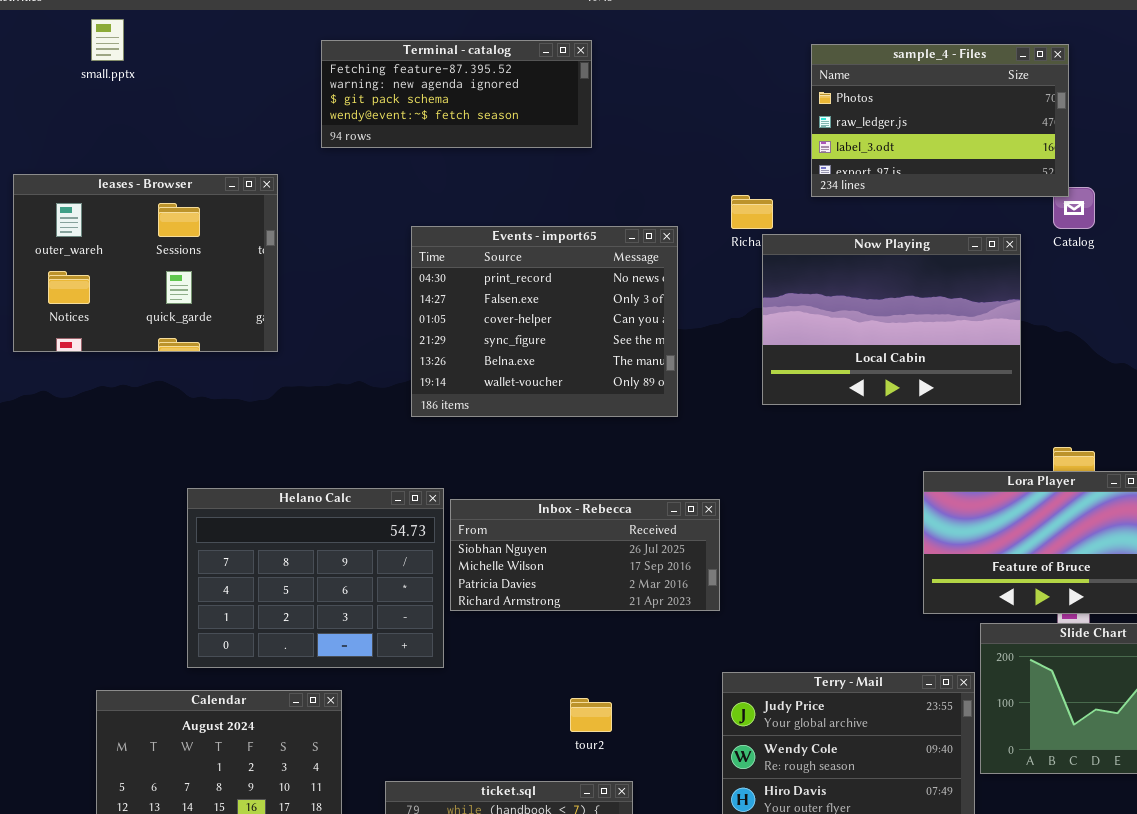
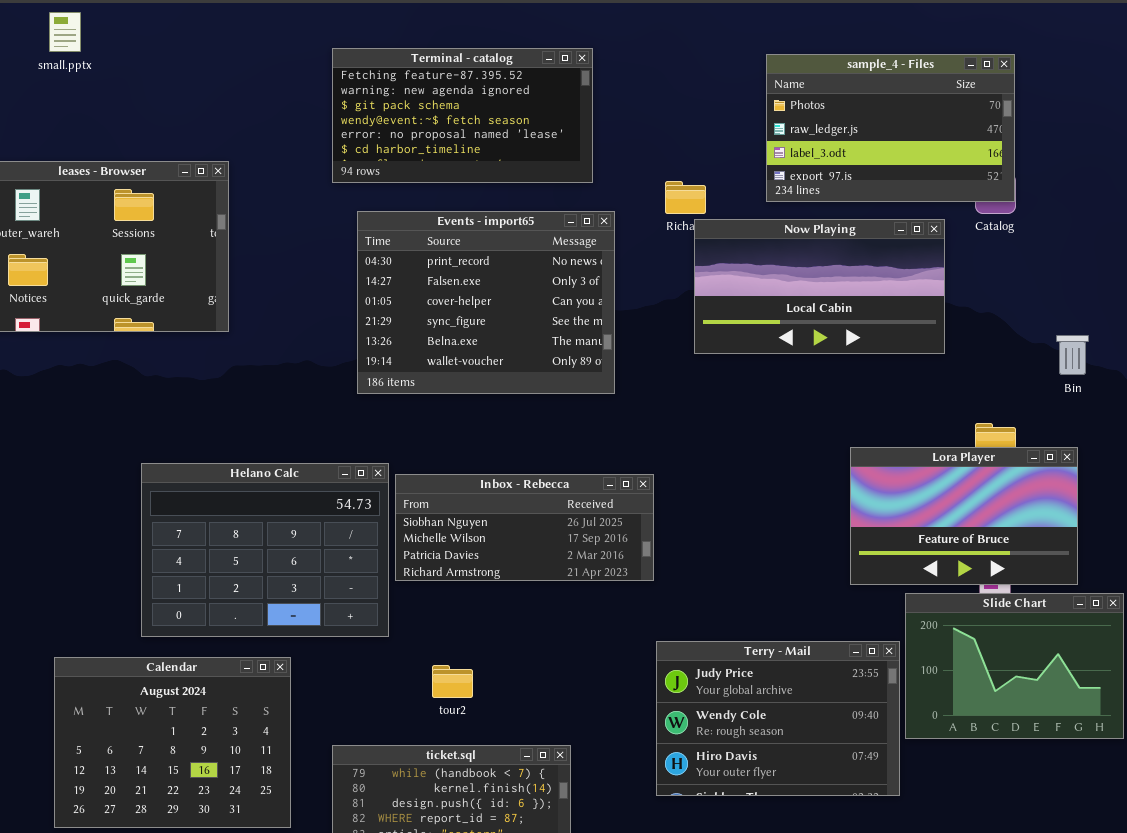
Terminal - catalog: [321,40,592,148] -> [332,48,593,183], moved, resized
sample_4 - Files: [811,44,1069,197] -> [766,54,1015,202], moved
Now Playing: [762,234,1021,405] -> [694,219,945,354], resized
tour2: [570,698,612,732] -> [432,665,473,698], moved

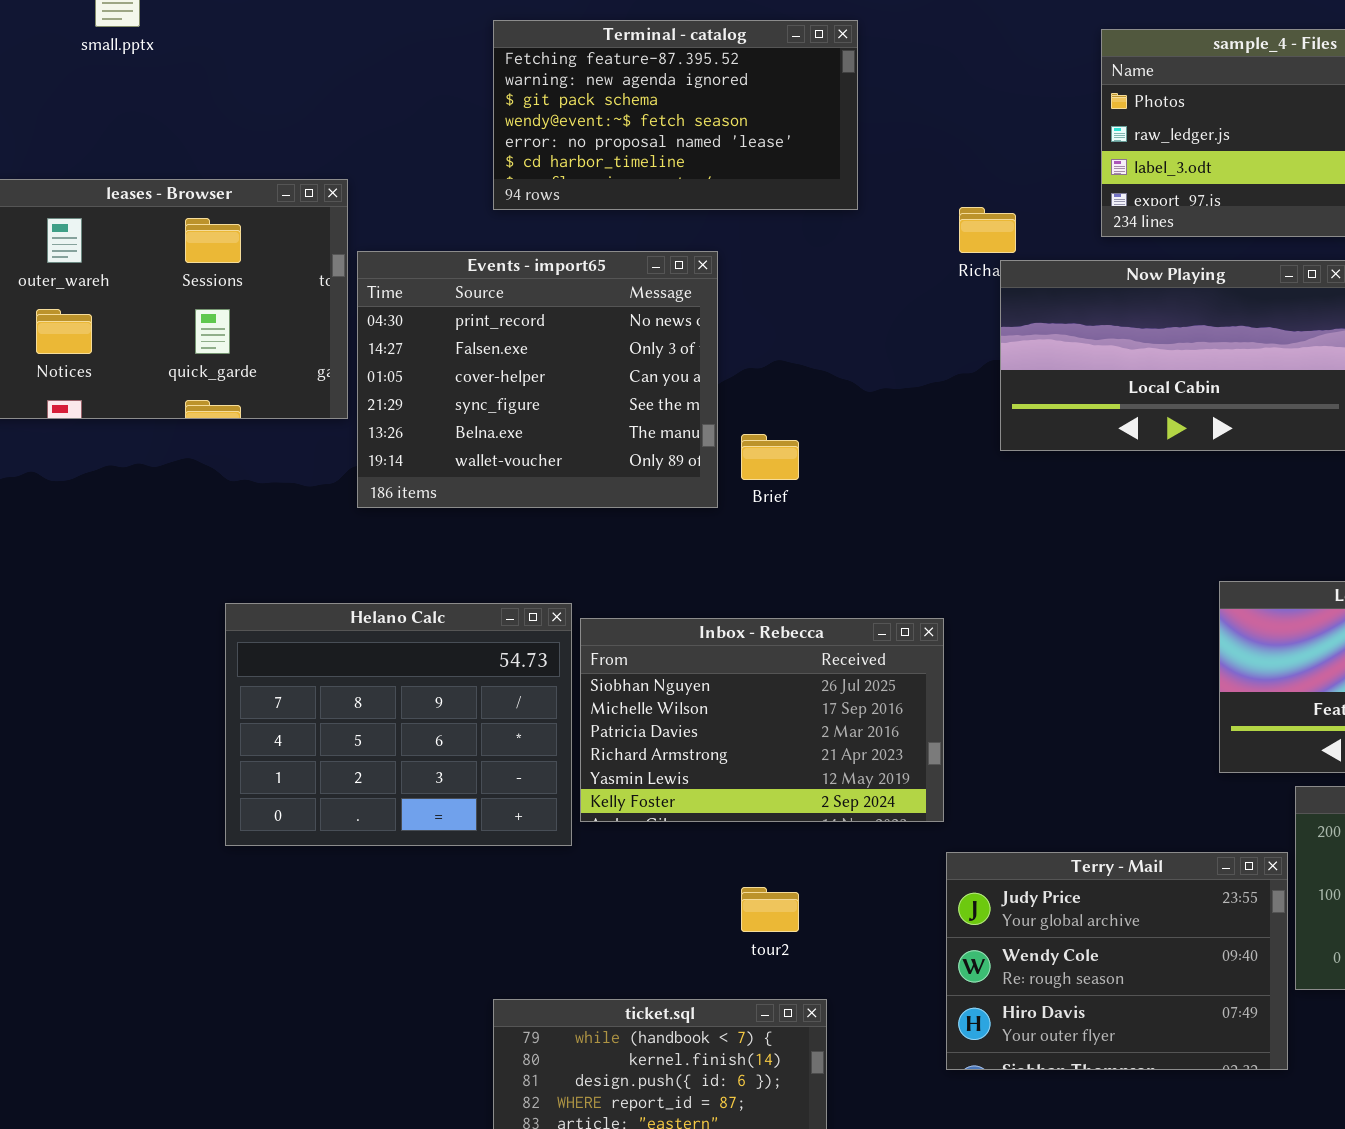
Events - import65: [357,211,615,394] -> [357,251,718,508], moved
Inbox - Rebecca: [395,474,654,581] -> [580,618,944,822], resized
Calendar: [54,657,291,828] -> none, closed
tour2: [432,665,473,698] -> [741,887,799,932], moved

